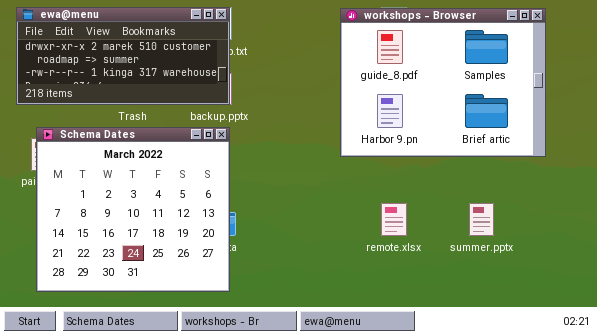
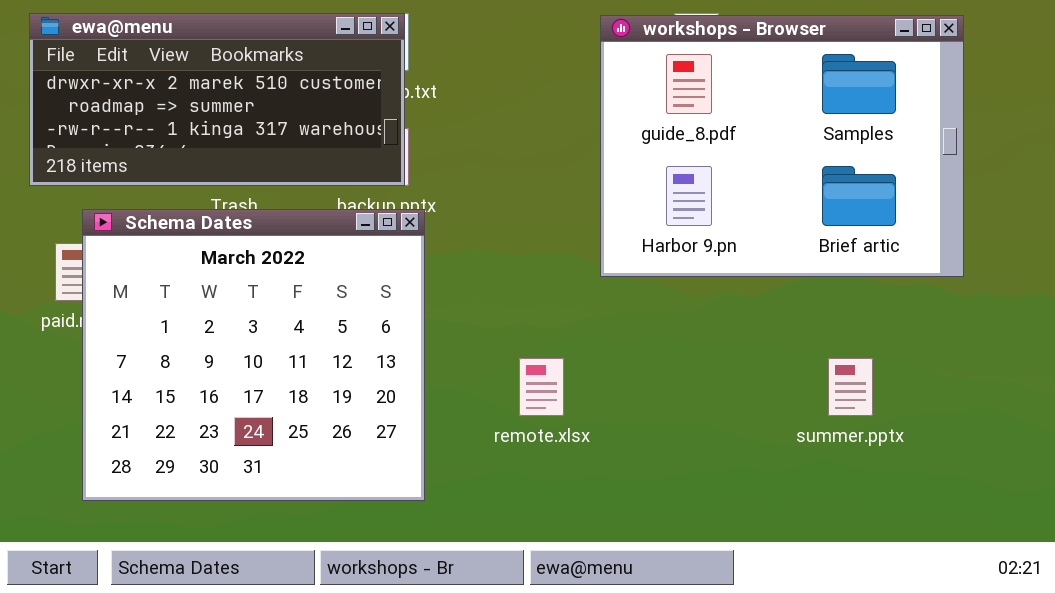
Schema Dates: [36,127,230,292] -> [82,209,425,501], moved
remote.xlsx: [381,203,407,236] -> [519,358,564,416], moved

